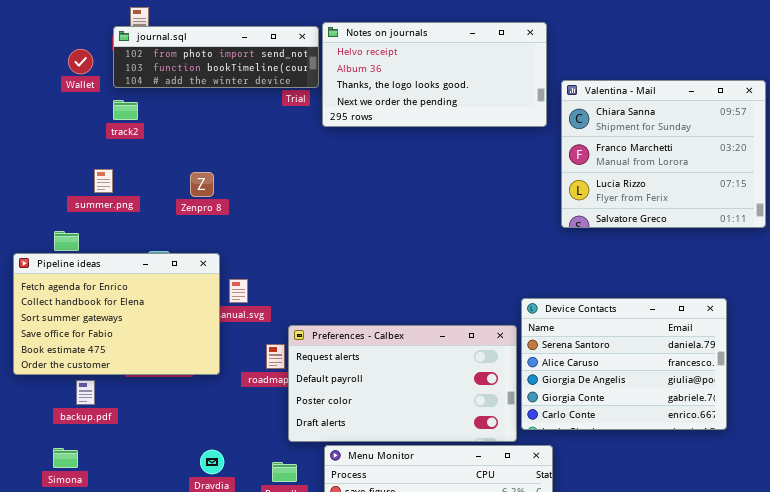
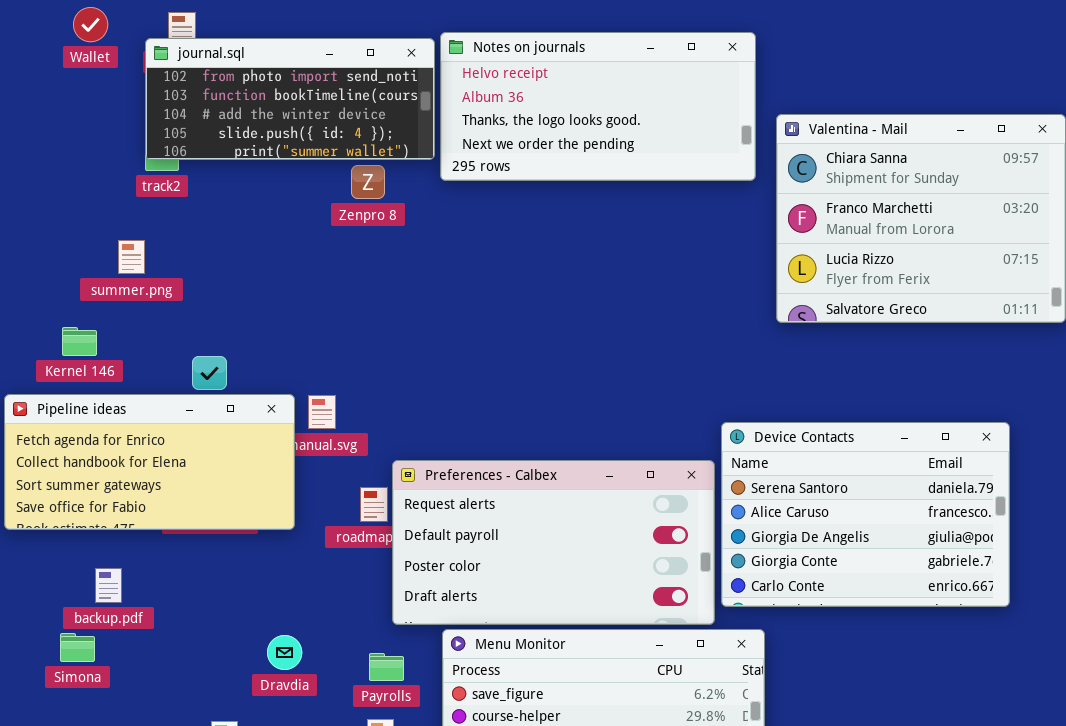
journal.sql: [113,26,319,88] -> [145,38,435,160], resized
Wallet: [68,49,93,74] -> [73,7,108,42], moved
Zenpro 8: [190,172,214,197] -> [351,165,385,199], moved
Pipeline ideas: [13,253,220,375] -> [4,394,295,530], resized
backup.pdf: [76,380,95,405] -> [95,568,122,603], moved

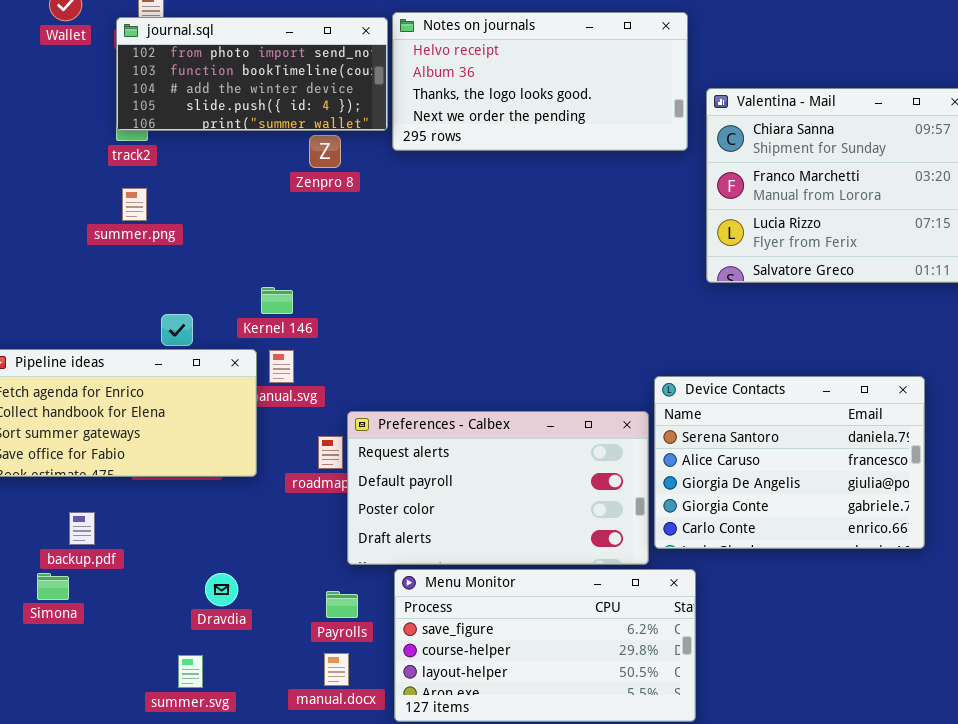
summer.png: [118,240,145,274] -> [122,188,147,221], moved
Kernel 146: [62,327,97,356] -> [261,287,293,314], moved
Dravdia: [267,635,302,670] -> [205,573,238,606], moved

